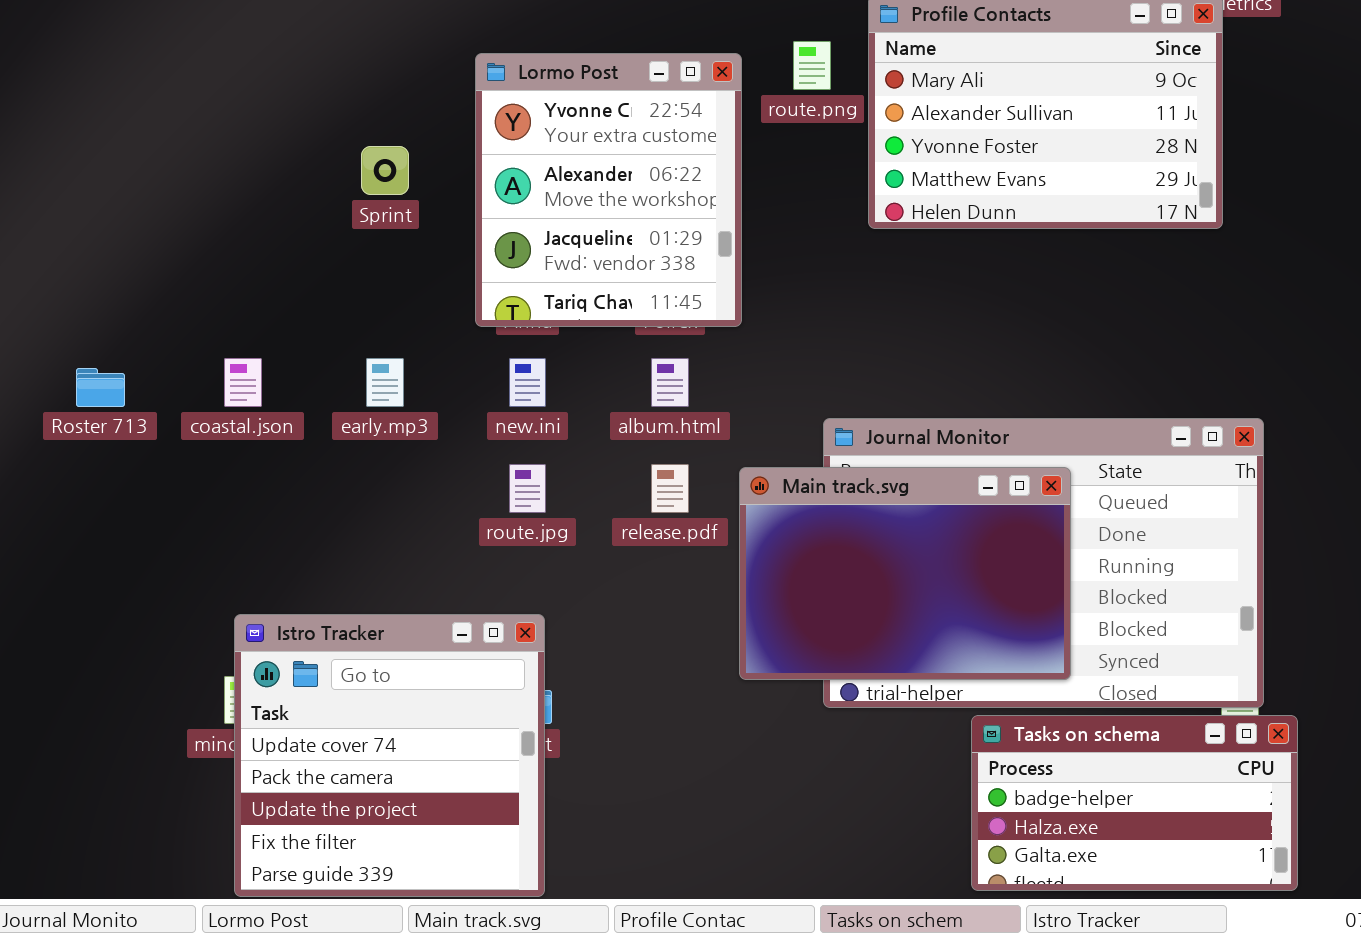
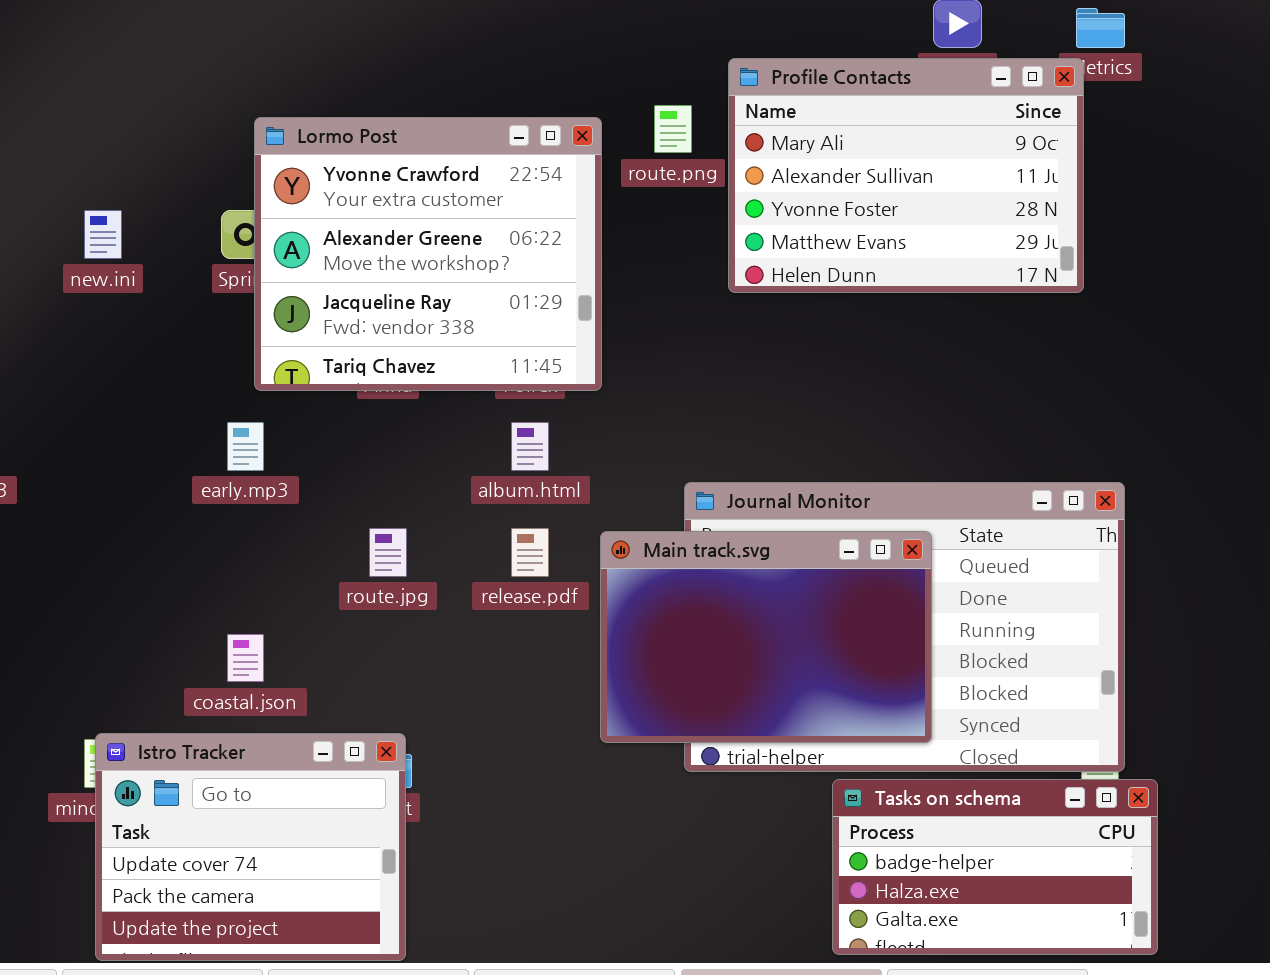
Lormo Post: [475,53,742,327] -> [254,117,602,391], resized
coastal.json: [224,358,262,407] -> [227,634,264,682], moved
new.ini: [509,358,546,407] -> [84,210,122,259], moved
Istro Tracker: [234,614,545,897] -> [95,733,406,961], resized

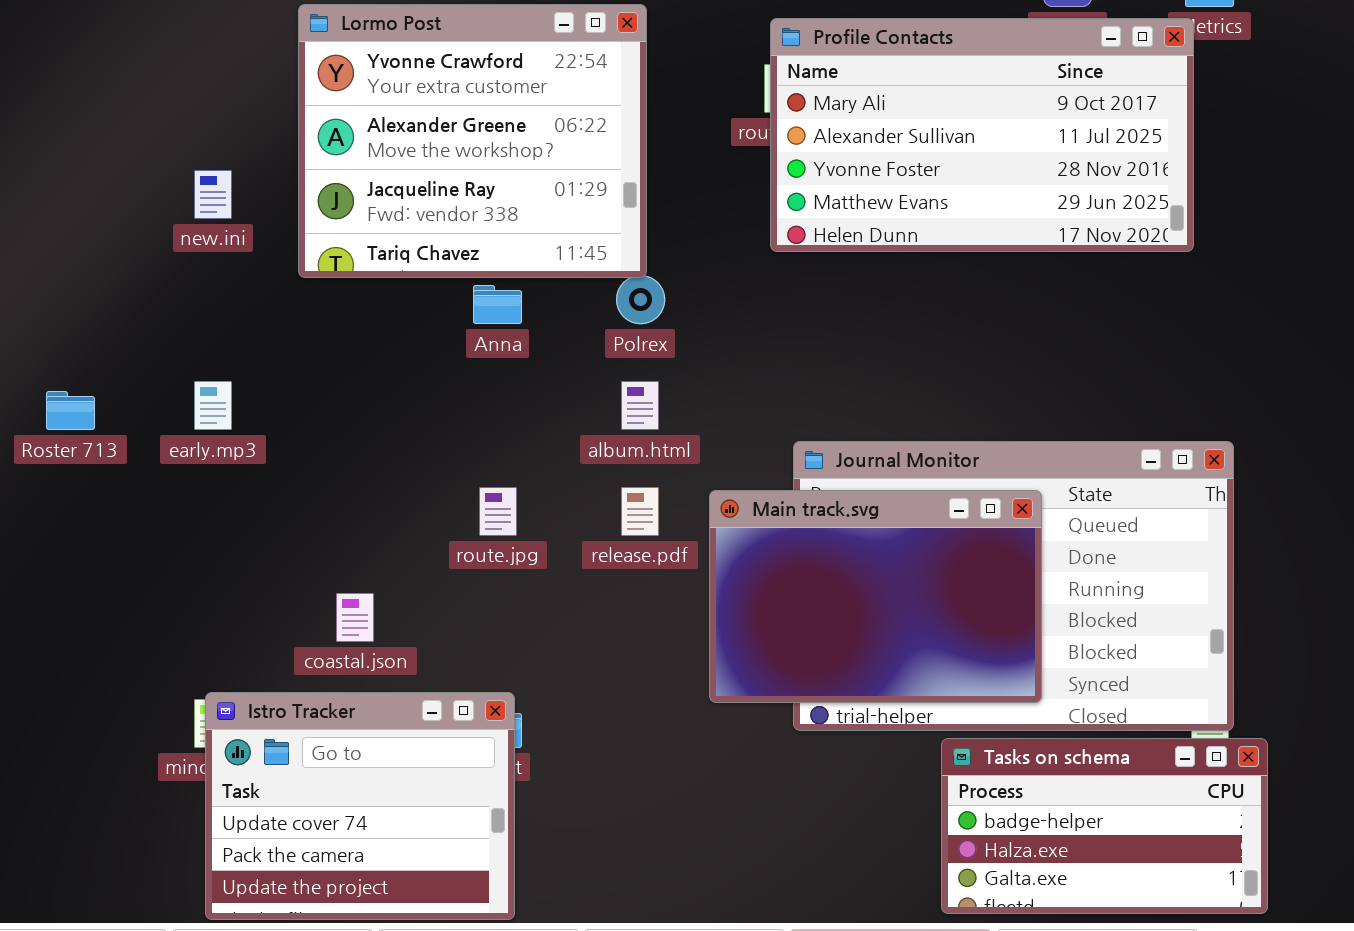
Profile Contacts: [728,58,1084,293] -> [770,18,1194,252], resized
Lormo Post: [254,117,602,391] -> [298,4,647,278], moved
early.mp3: [227,422,264,471] -> [194,381,232,430], moved

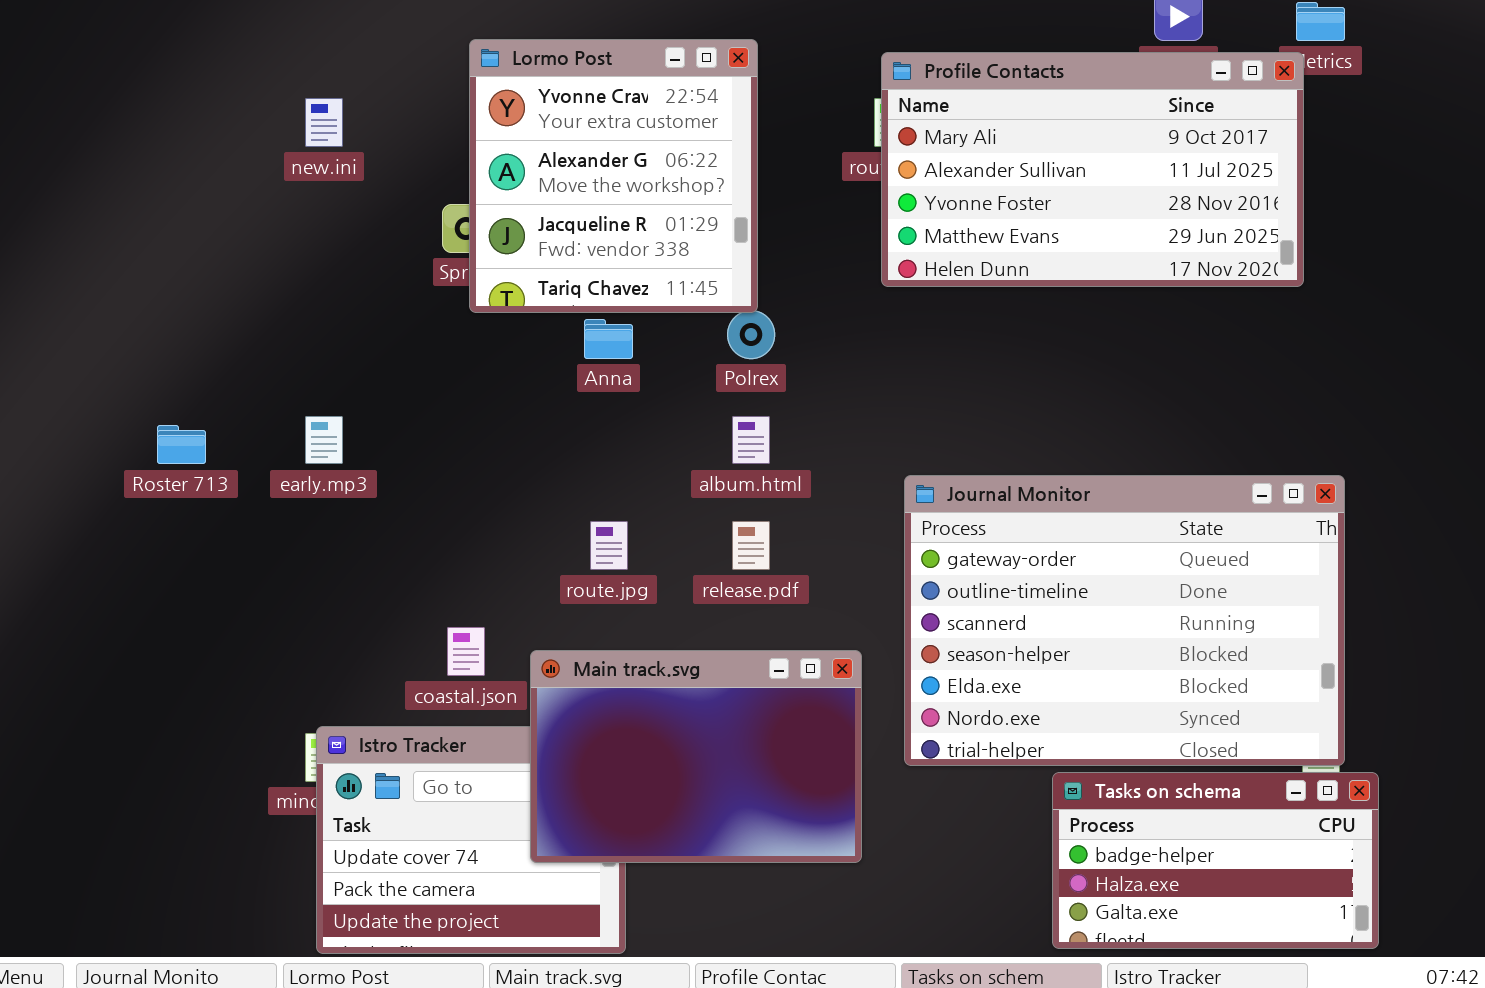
Lormo Post: [298,4,647,278] -> [469,39,758,313], resized
new.ini: [194,170,232,219] -> [305,98,343,147], moved
Main track.svg: [709,490,1042,703] -> [530,650,862,863], moved

